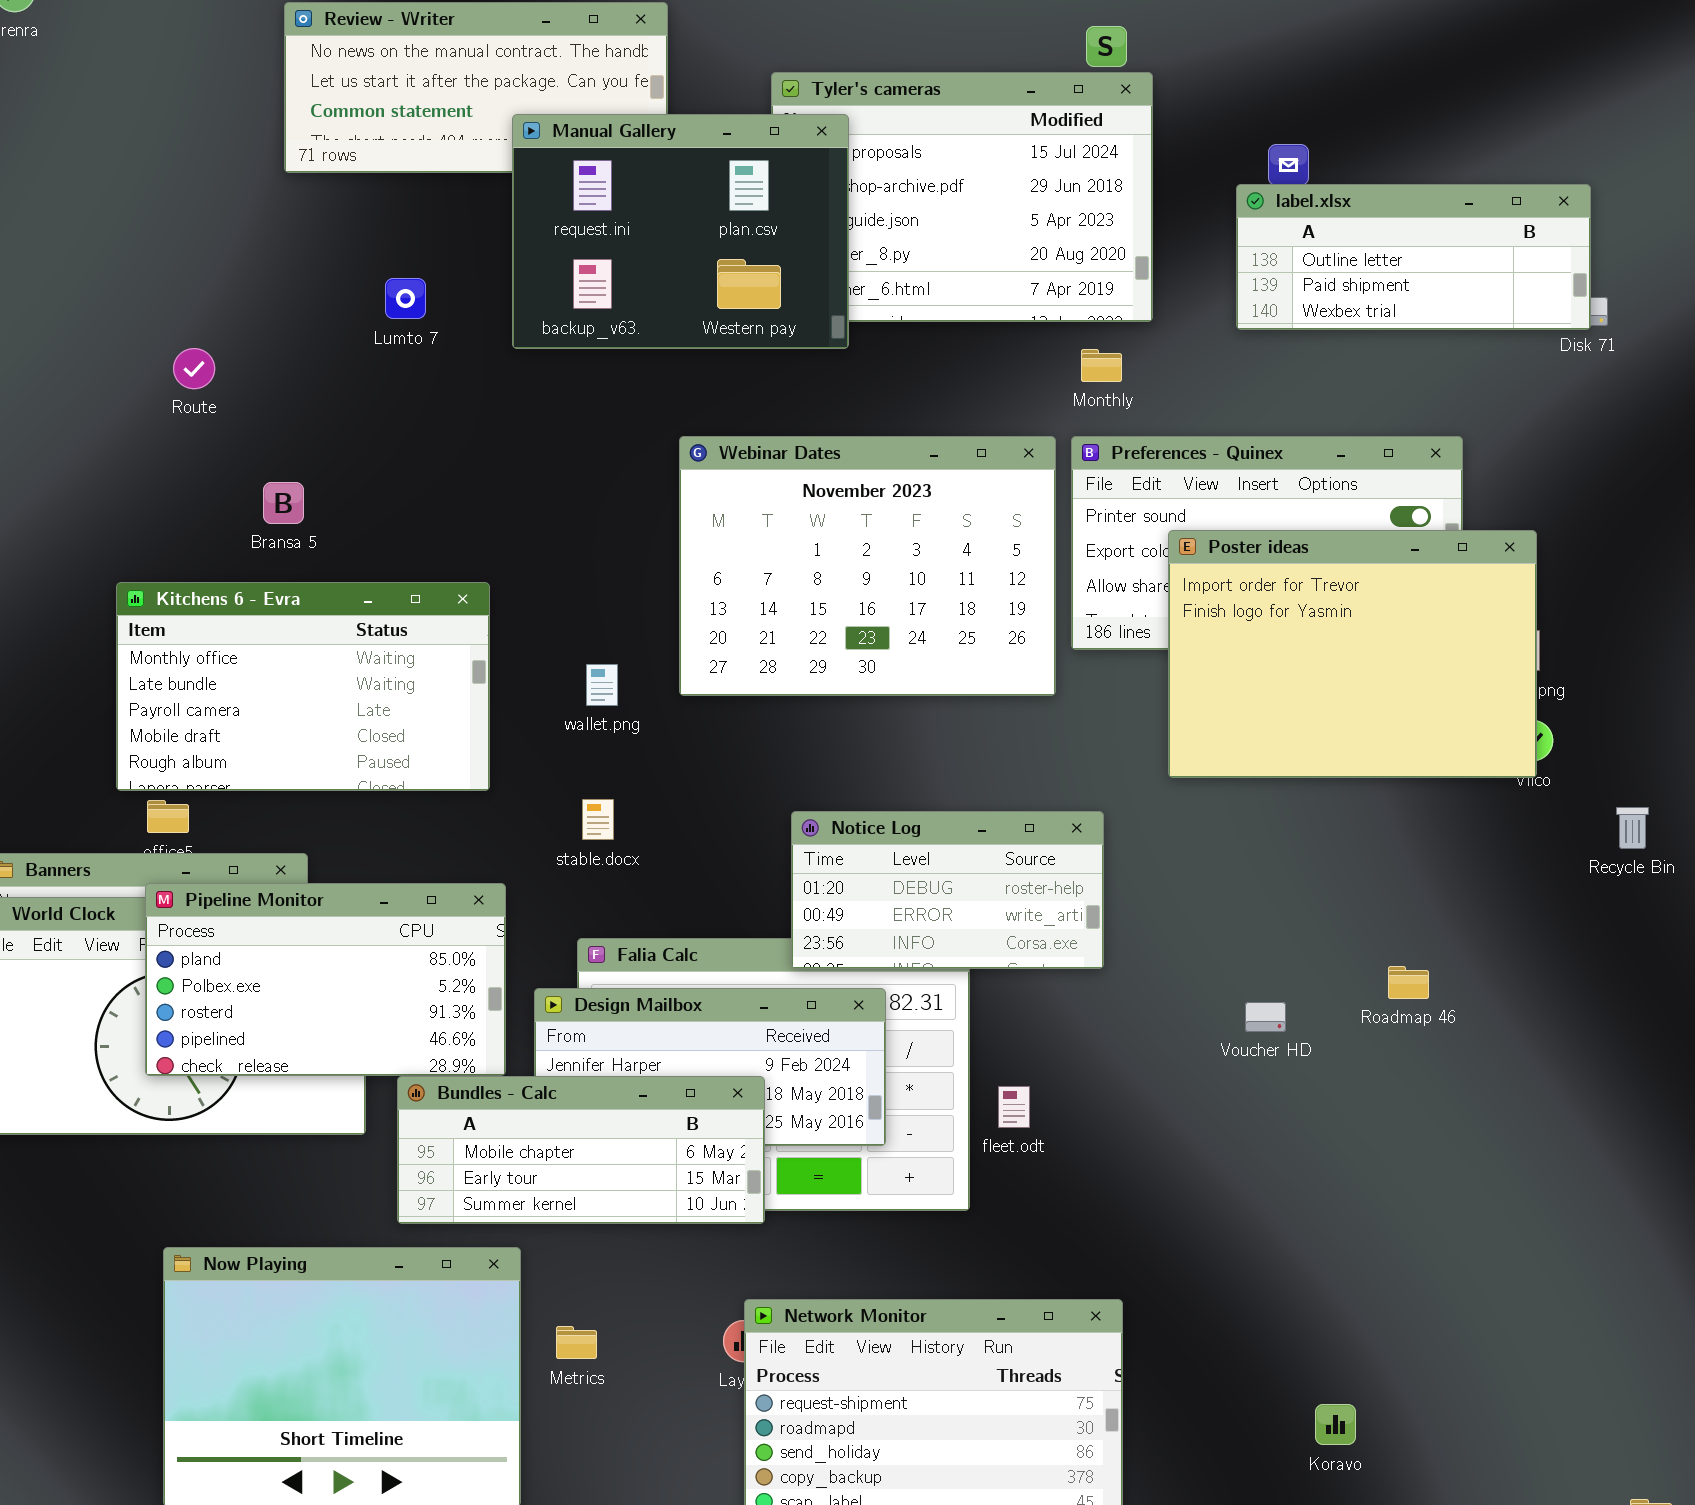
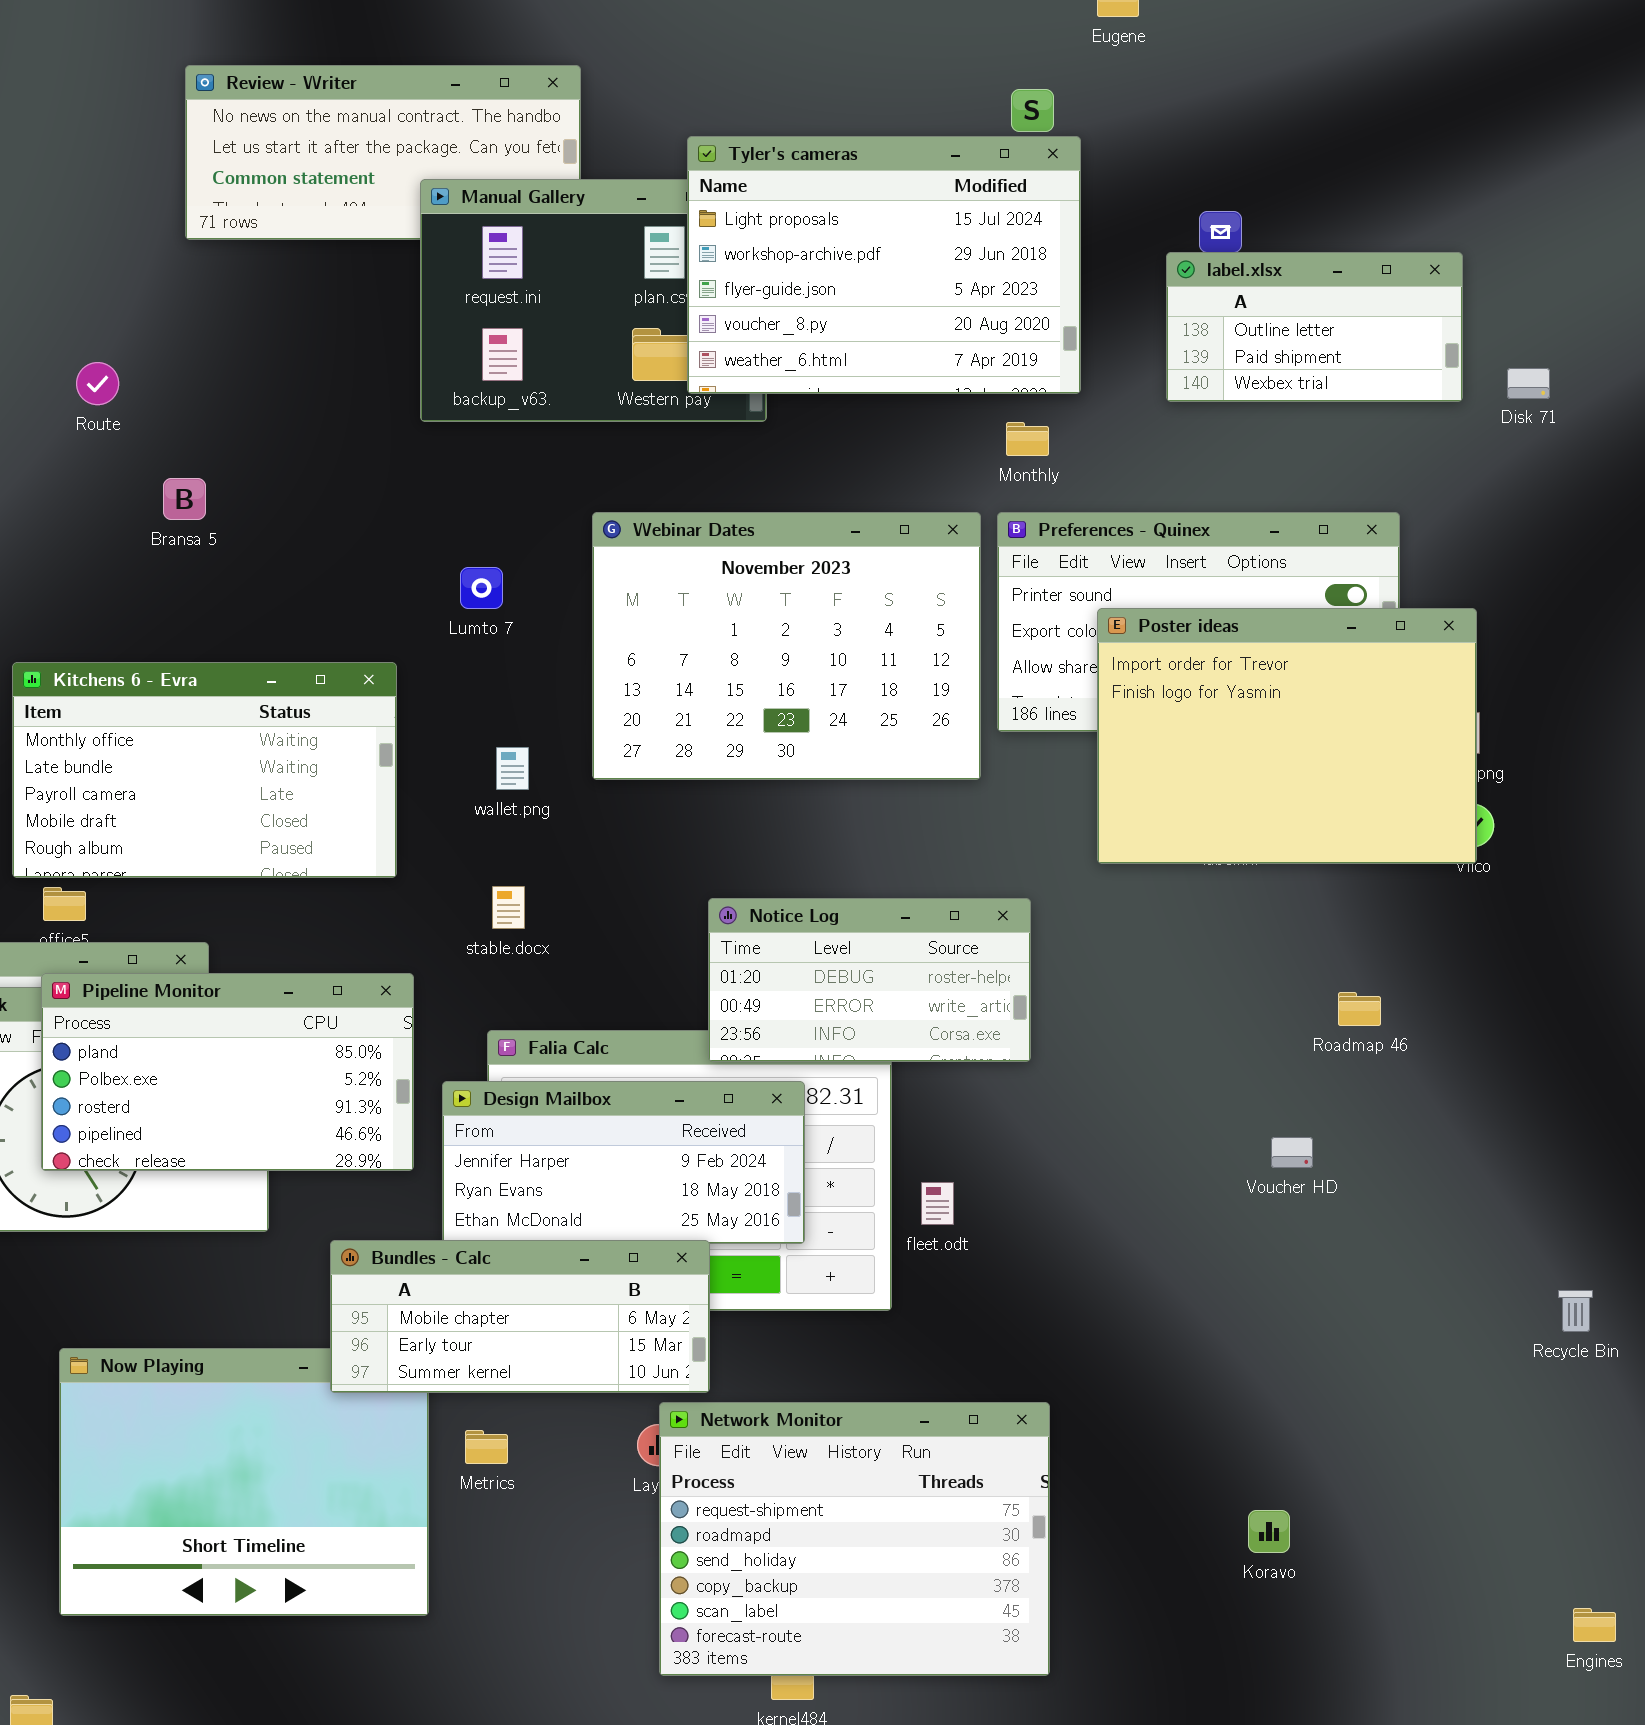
Tyler's cameras: [771,72,1153,322] -> [687,136,1081,394], raised
label.xlsx: [1236,184,1591,330] -> [1166,252,1463,402], resized
Lumto 7: [385,278,426,319] -> [460,567,503,609], moved
Route: [173,348,215,389] -> [76,362,119,405], moved
Bransa 5: [263,482,304,524] -> [163,478,206,520], moved
Recycle Bin: [1616,807,1649,849] -> [1558,1290,1593,1332], moved
Roadmap 46: [1388,966,1429,999] -> [1338,992,1381,1026], moved
Voucher HD: [1245,1002,1286,1032] -> [1271,1137,1313,1168], moved
Bundles - Calc: [397,1076,765,1224] -> [330,1240,710,1393], moved

